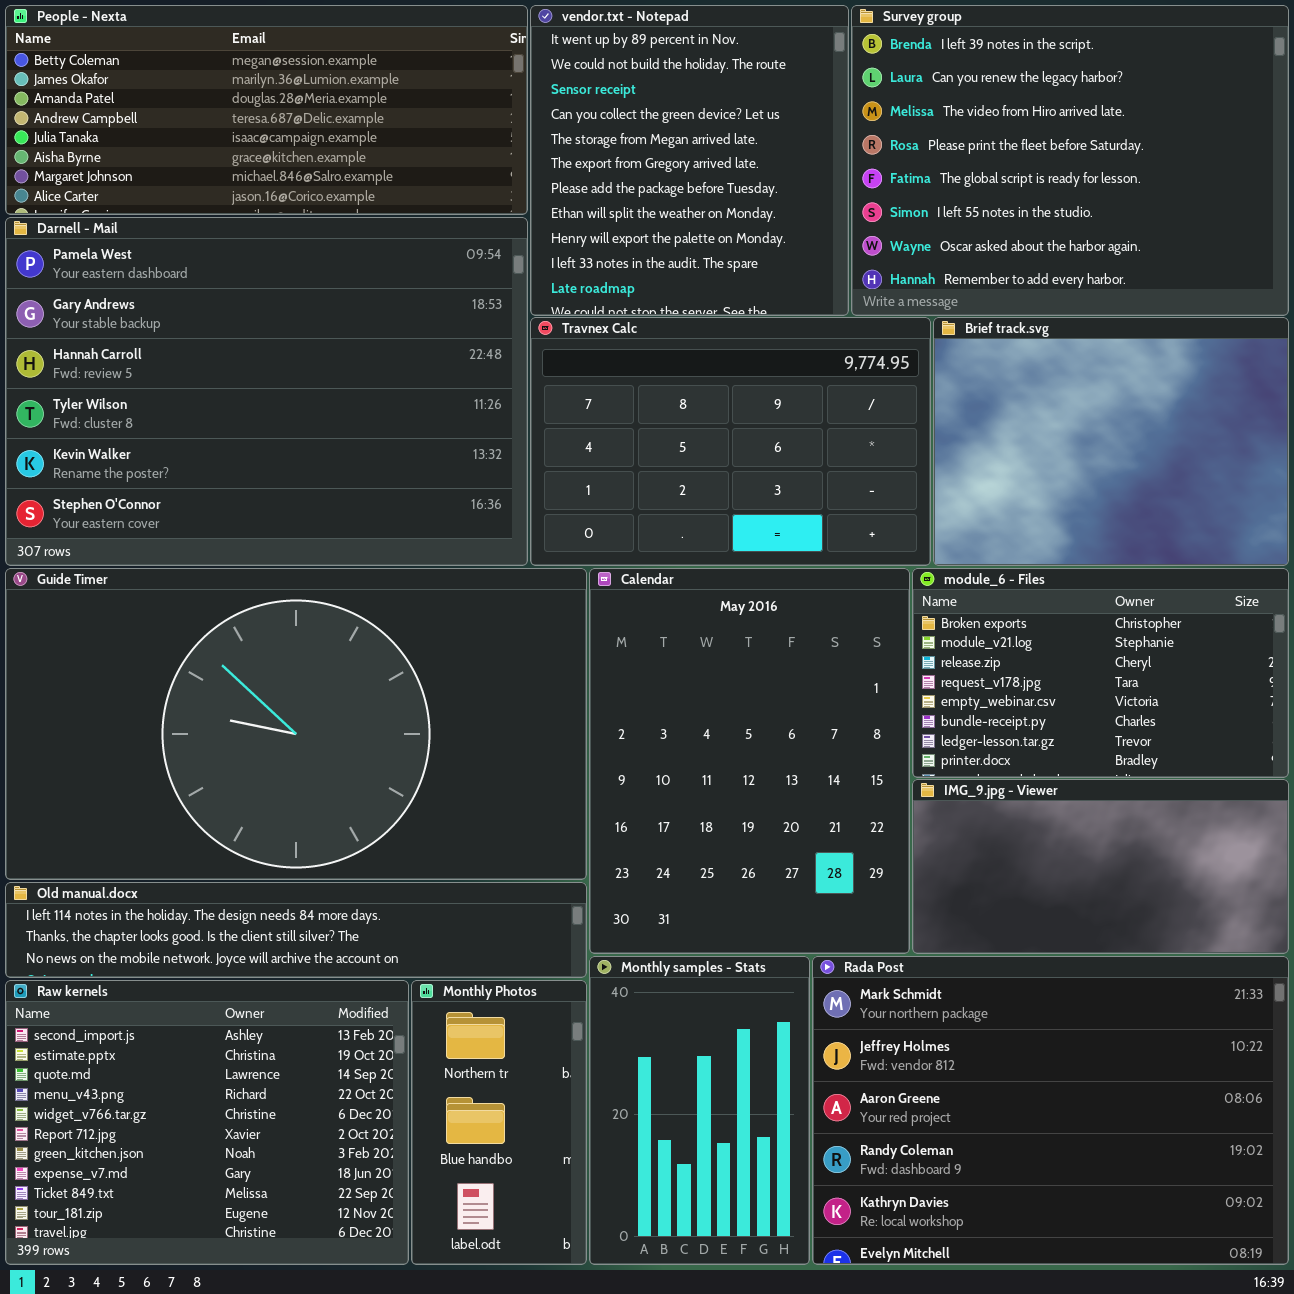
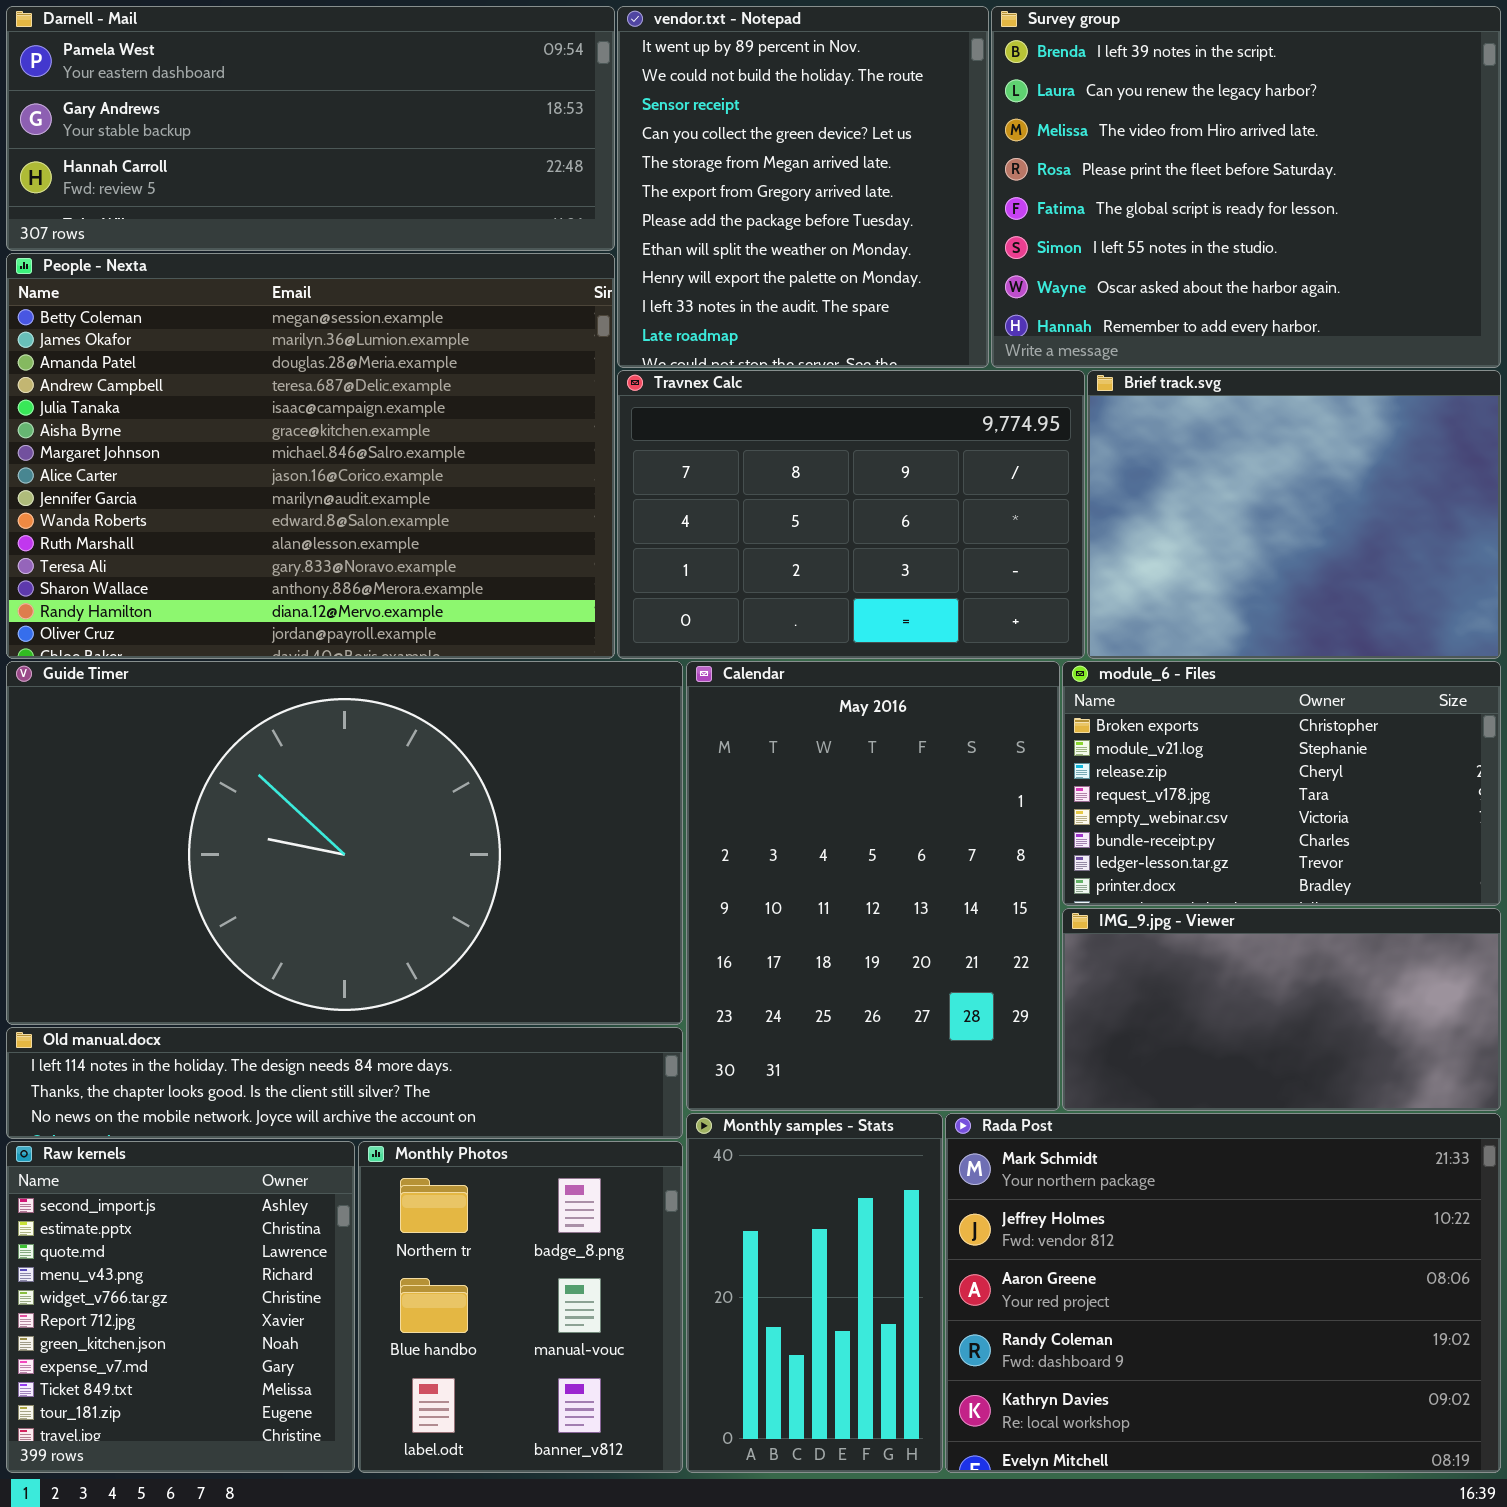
People - Nexta: [5,5,528,215] -> [6,253,615,659], moved, resized
Darnell - Mail: [5,217,528,566] -> [6,6,615,251], moved, resized
Raw kernels: [5,980,409,1265] -> [6,1141,355,1473], resized
Monthly Photos: [411,980,587,1265] -> [358,1141,683,1473], resized

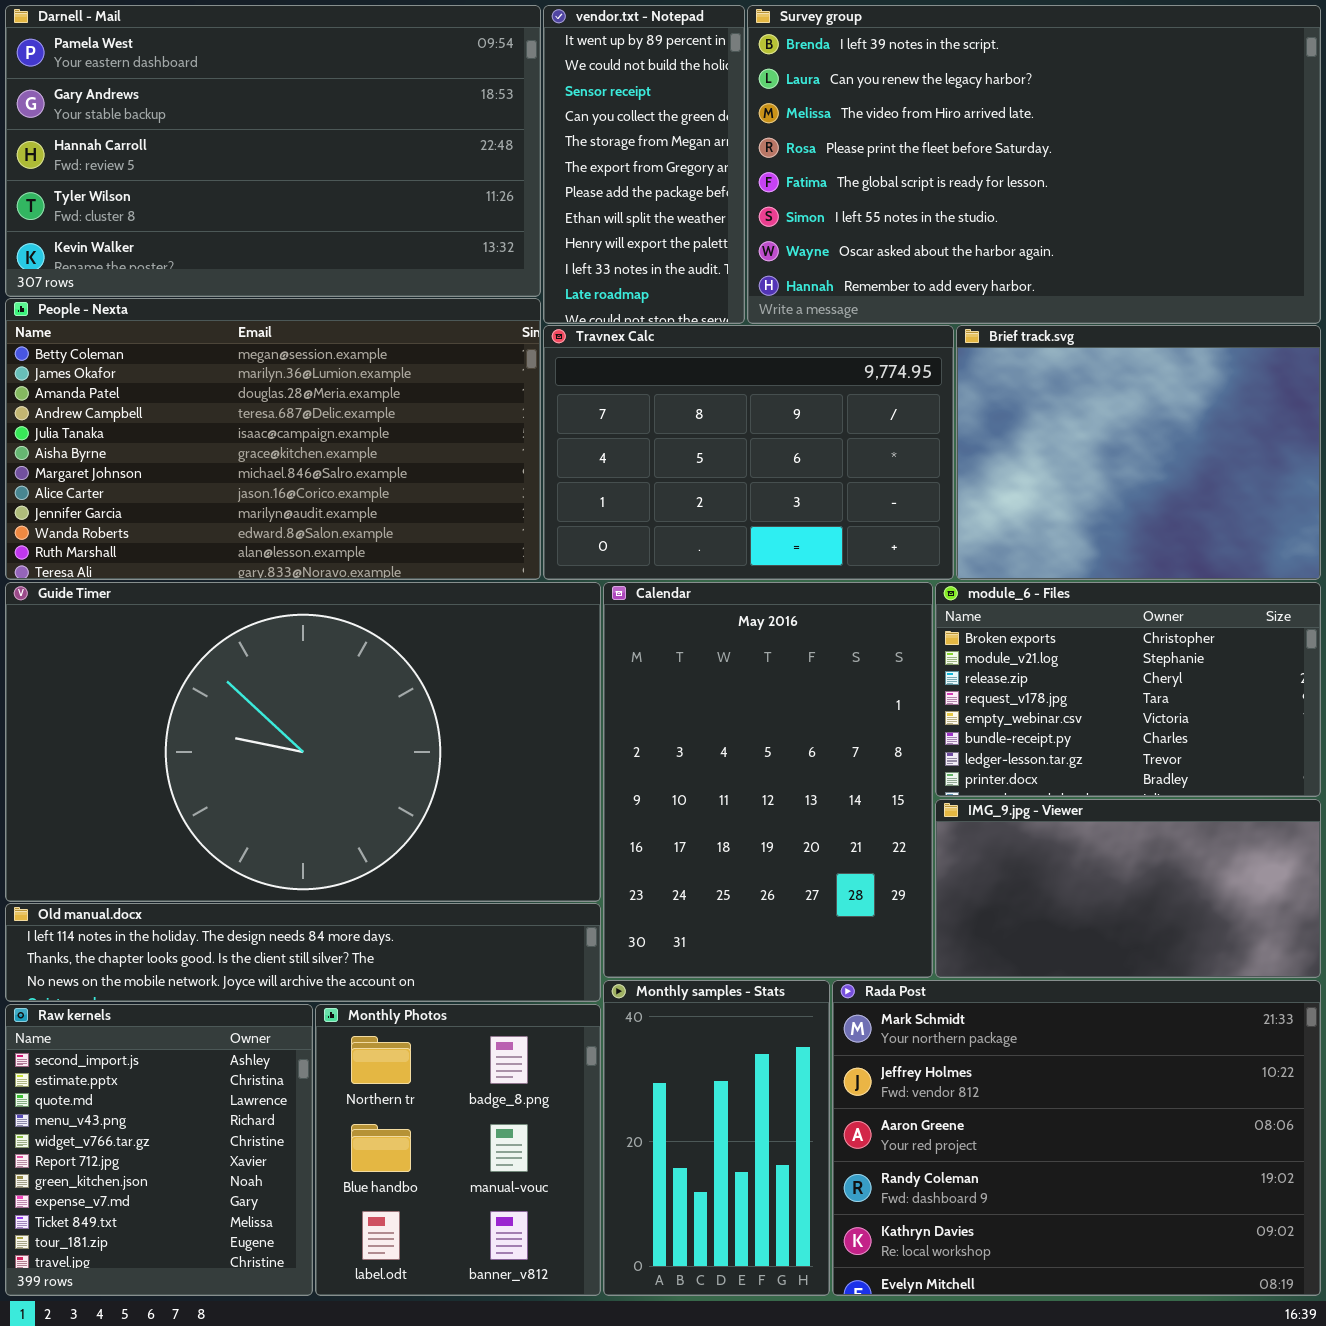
Darnell - Mail: [6,6,615,251] -> [5,5,541,297], resized
vendor.txt - Notepad: [617,6,989,368] -> [543,5,745,324], resized
Survey group: [991,6,1501,368] -> [747,5,1321,324], resized
People - Nexta: [6,253,615,659] -> [5,298,541,580], resized

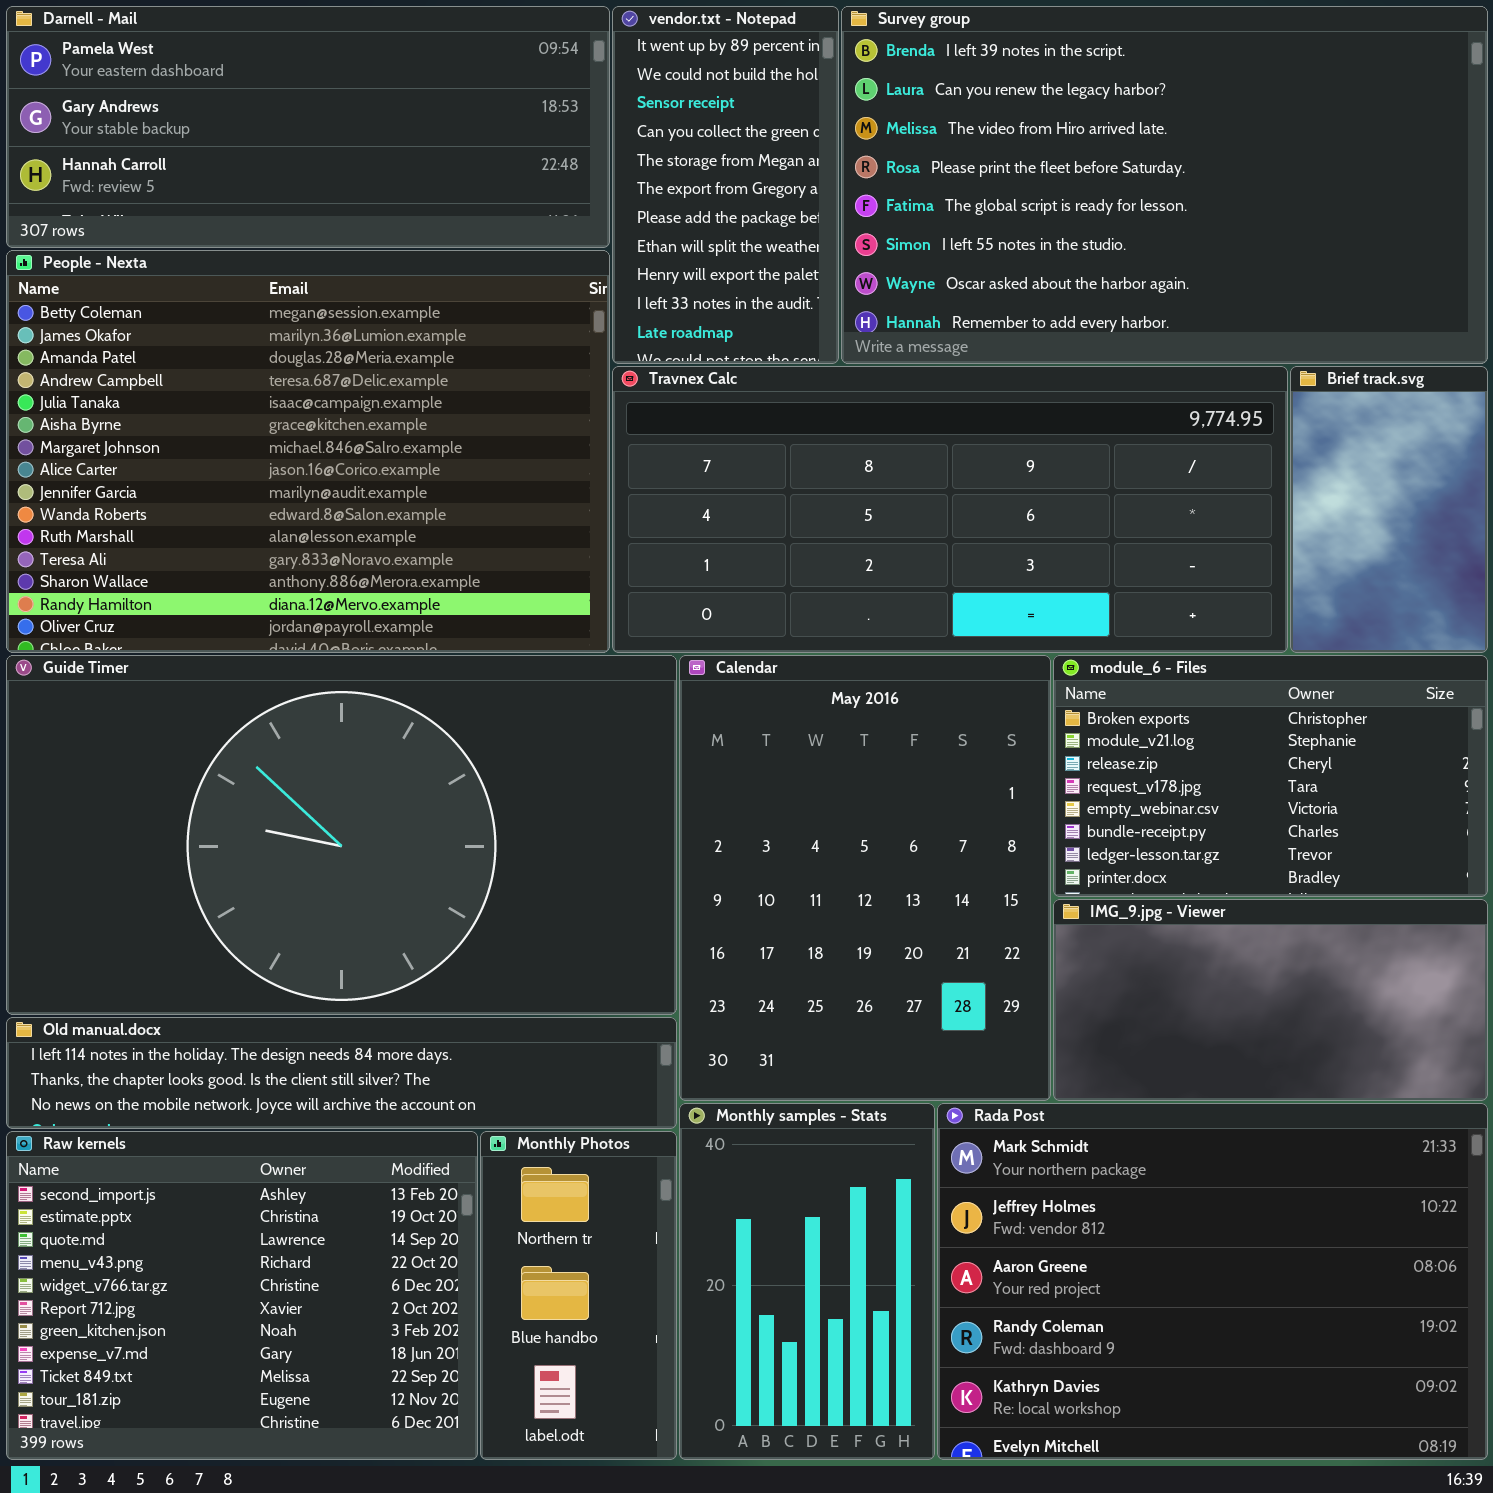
Darnell - Mail: [5,5,541,297] -> [6,6,610,248], resized
People - Nexta: [5,298,541,580] -> [6,250,610,653], resized
Travnex Calc: [543,325,954,580] -> [612,366,1288,653], resized
Brief track.svg: [956,325,1321,580] -> [1290,366,1488,653], resized
Raw kernels: [5,1004,313,1296] -> [6,1131,478,1460], resized
Monthly Photos: [315,1004,601,1296] -> [480,1131,677,1460], resized

